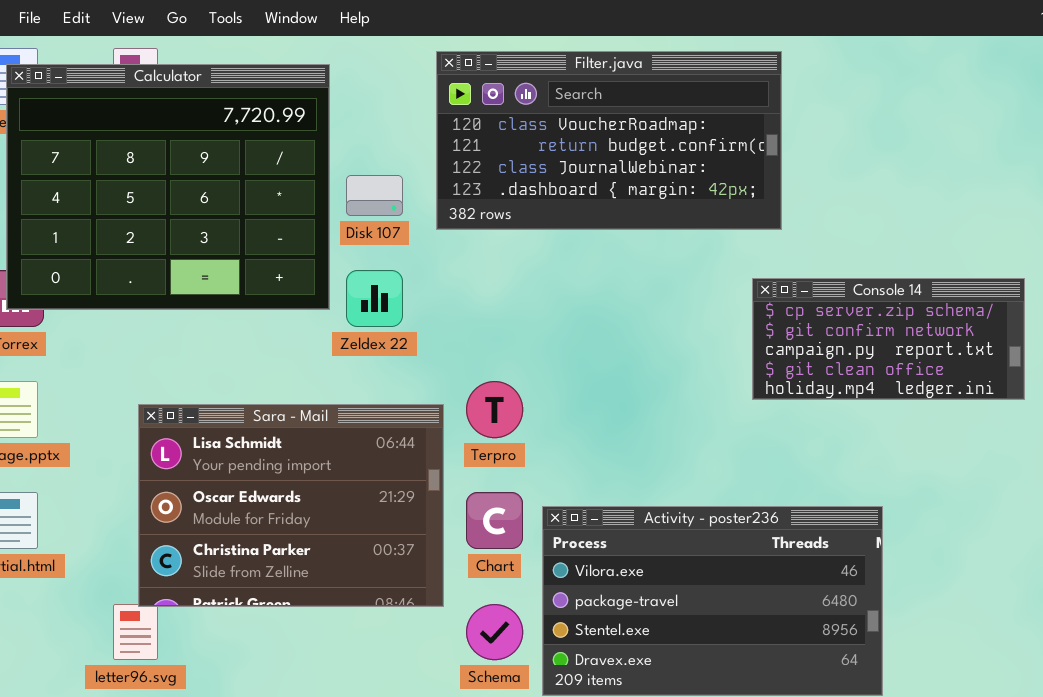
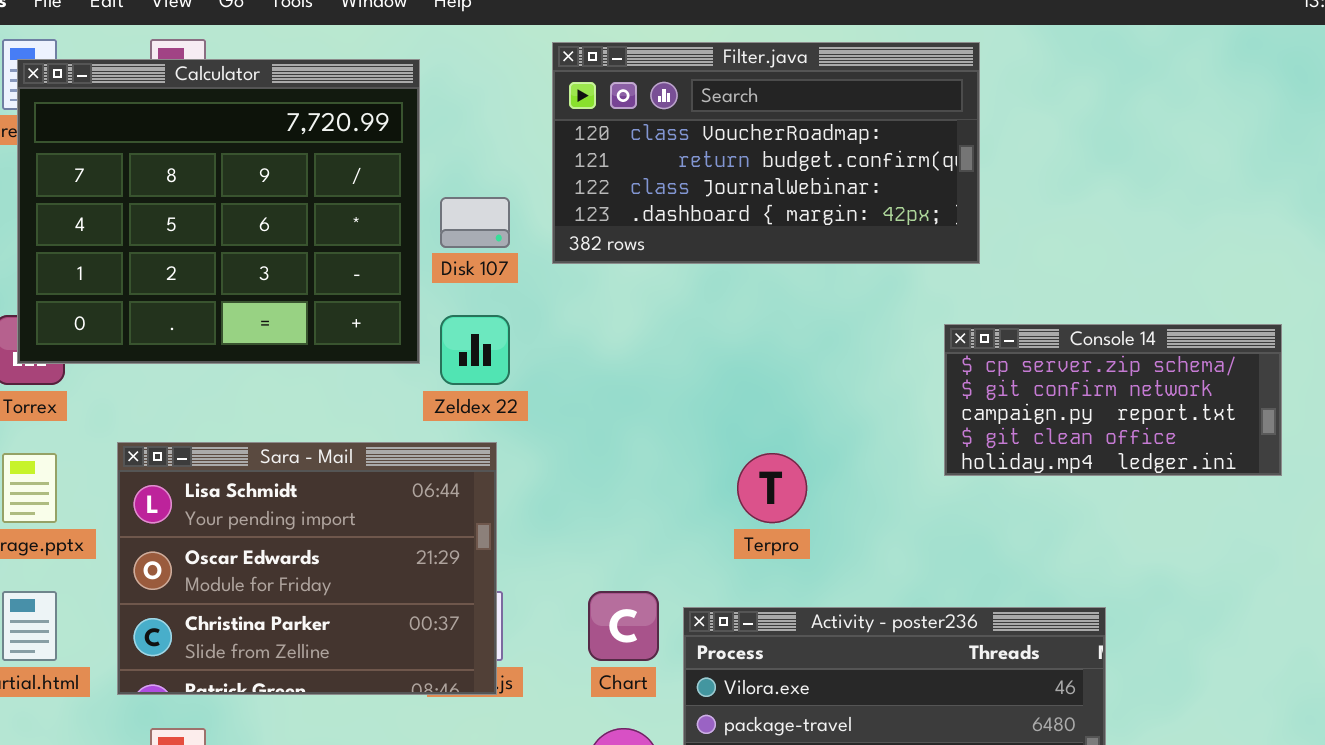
Terpro: [466,381,523,438] -> [737,453,807,523], moved
Sara - Mail: [138,404,444,607] -> [117,442,497,695], moved

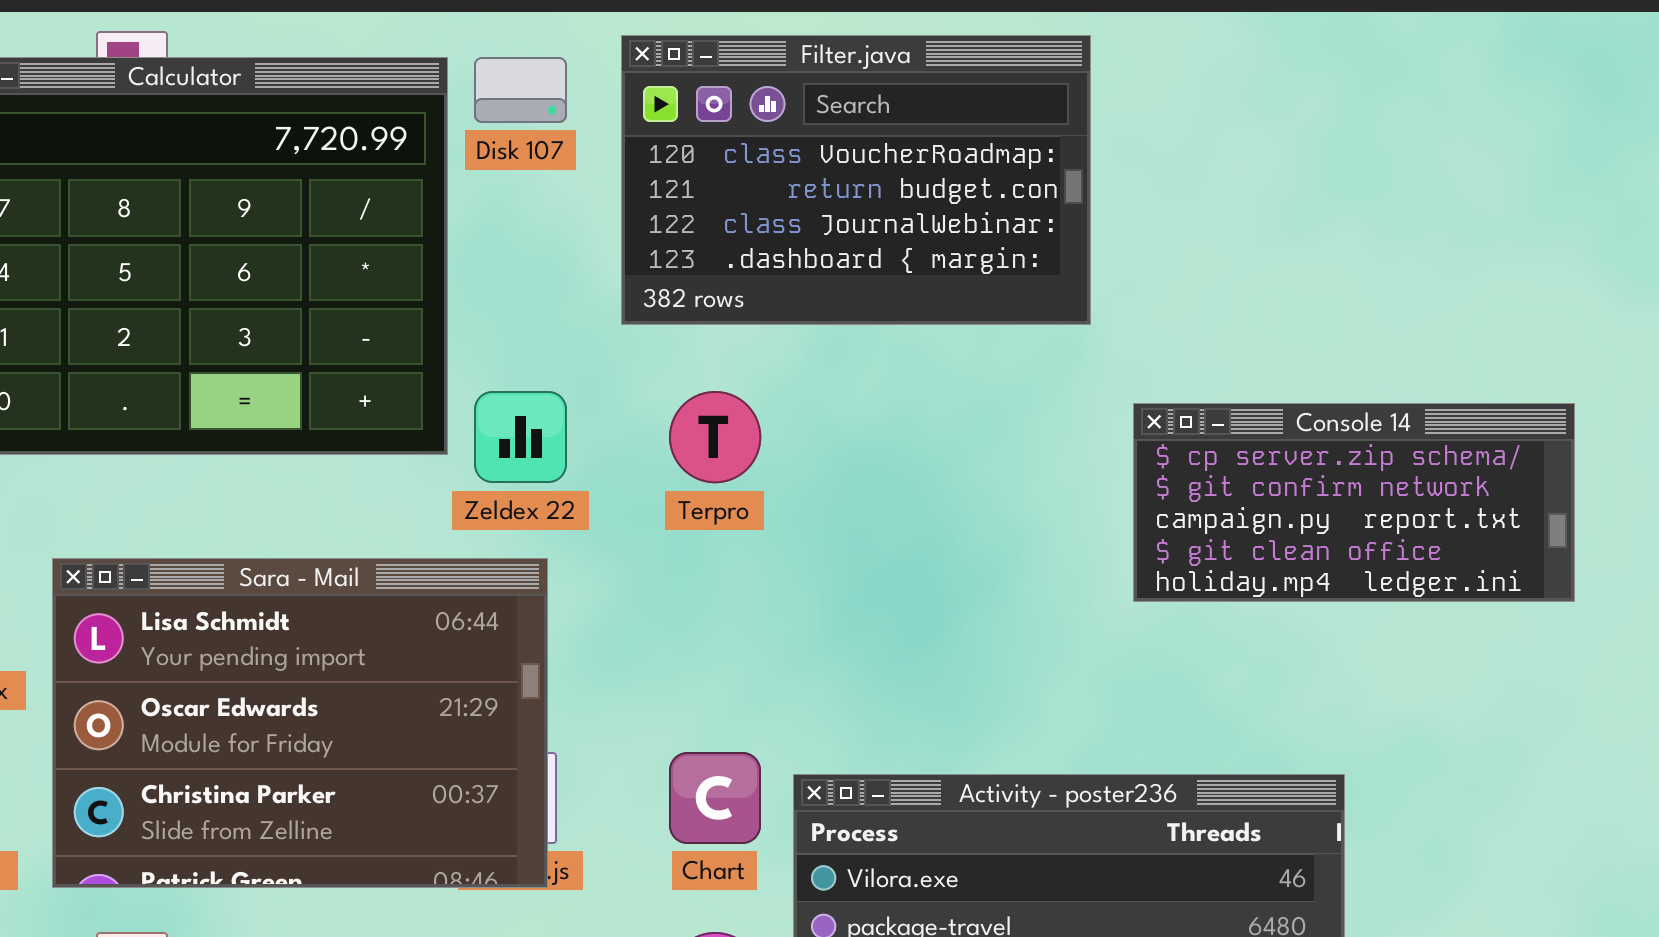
Filter.java: [552,42,980,264] -> [621,35,1091,325], resized
Disk 107: [440,197,510,248] -> [474,57,567,123], moved
Terpro: [737,453,807,523] -> [669,391,761,483], moved

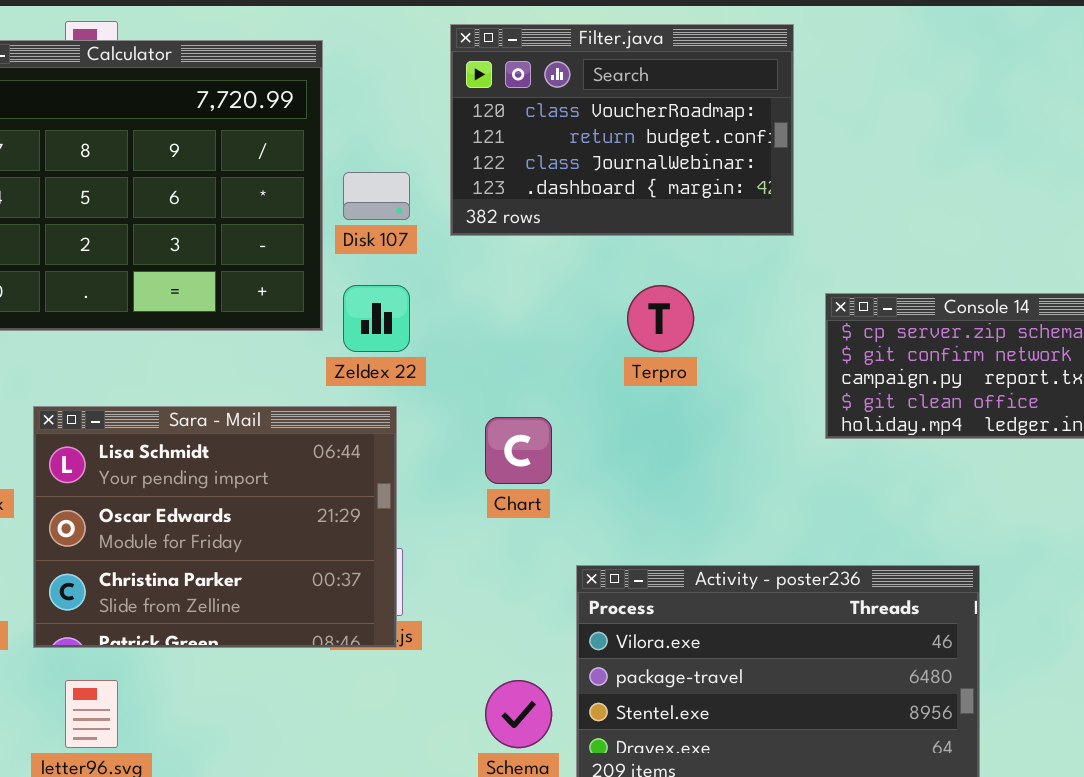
Disk 107: [474,57,567,123] -> [343,172,410,220], moved
Terpro: [669,391,761,483] -> [627,285,694,352], moved
Chart: [669,752,761,844] -> [485,417,552,484], moved

